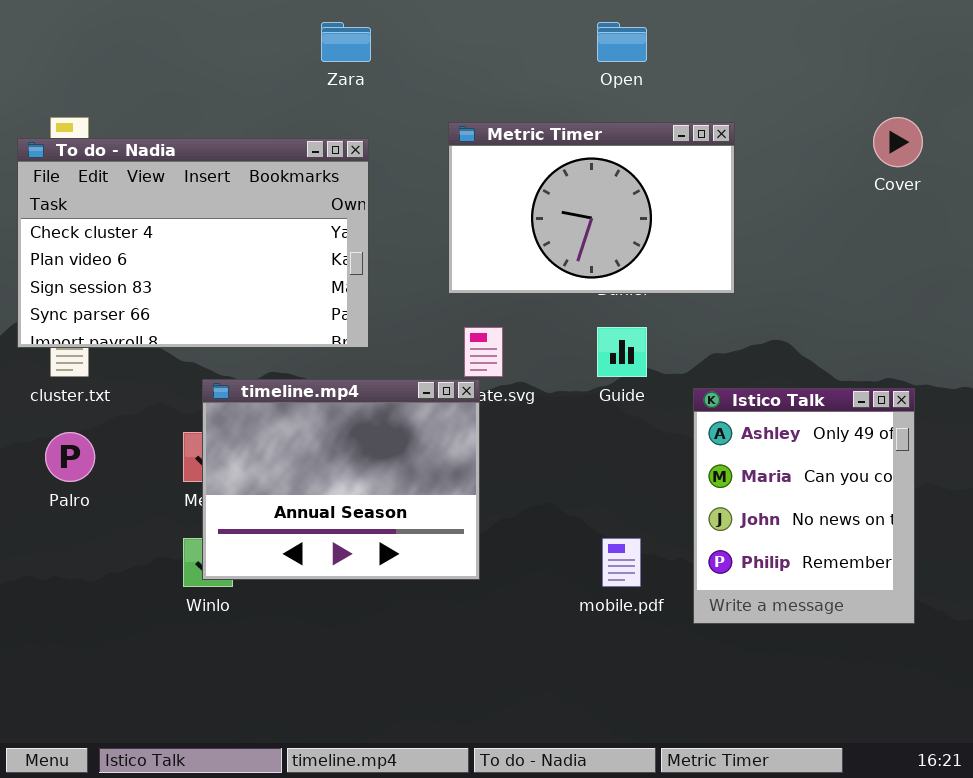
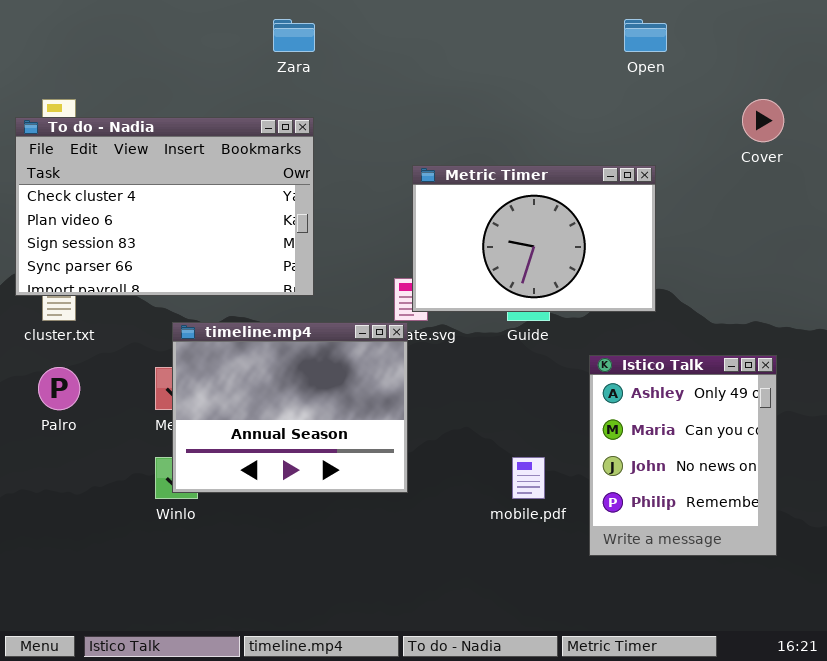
Open: [597,22,647,62] -> [624,19,667,52], moved
Metric Timer: [448,122,735,294] -> [412,165,656,312], moved
Istico Talk: [693,388,915,624] -> [589,355,777,556], moved

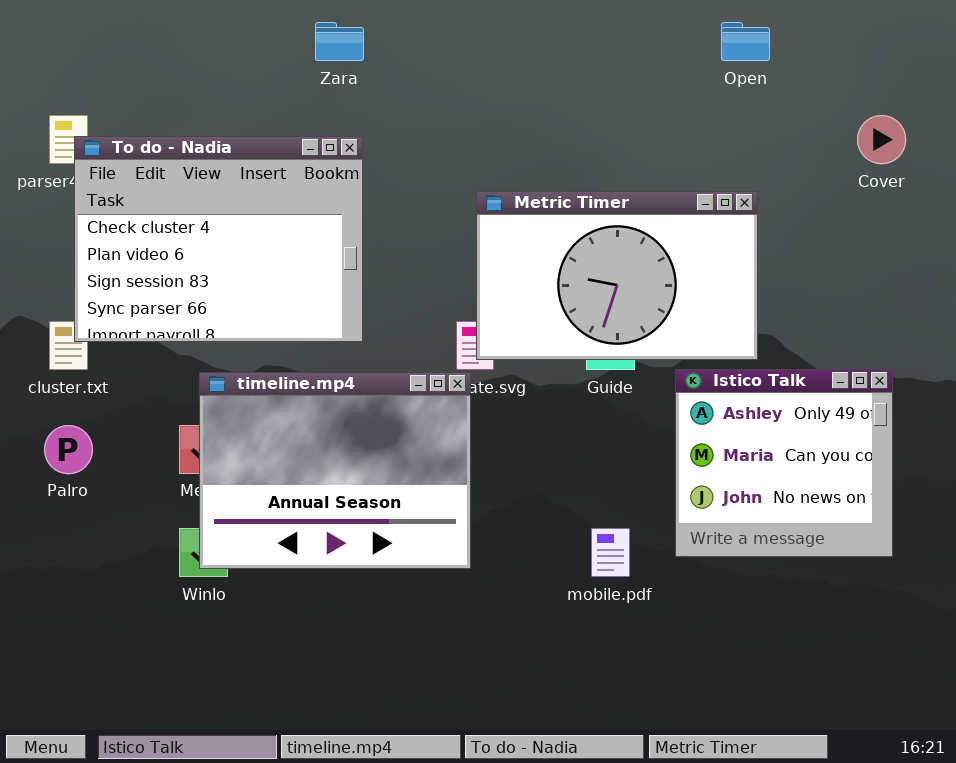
To do - Nadia: [15,117,314,296] -> [74,136,363,342], resized
Istico Talk: [589,355,777,556] -> [675,369,893,557], moved, resized

